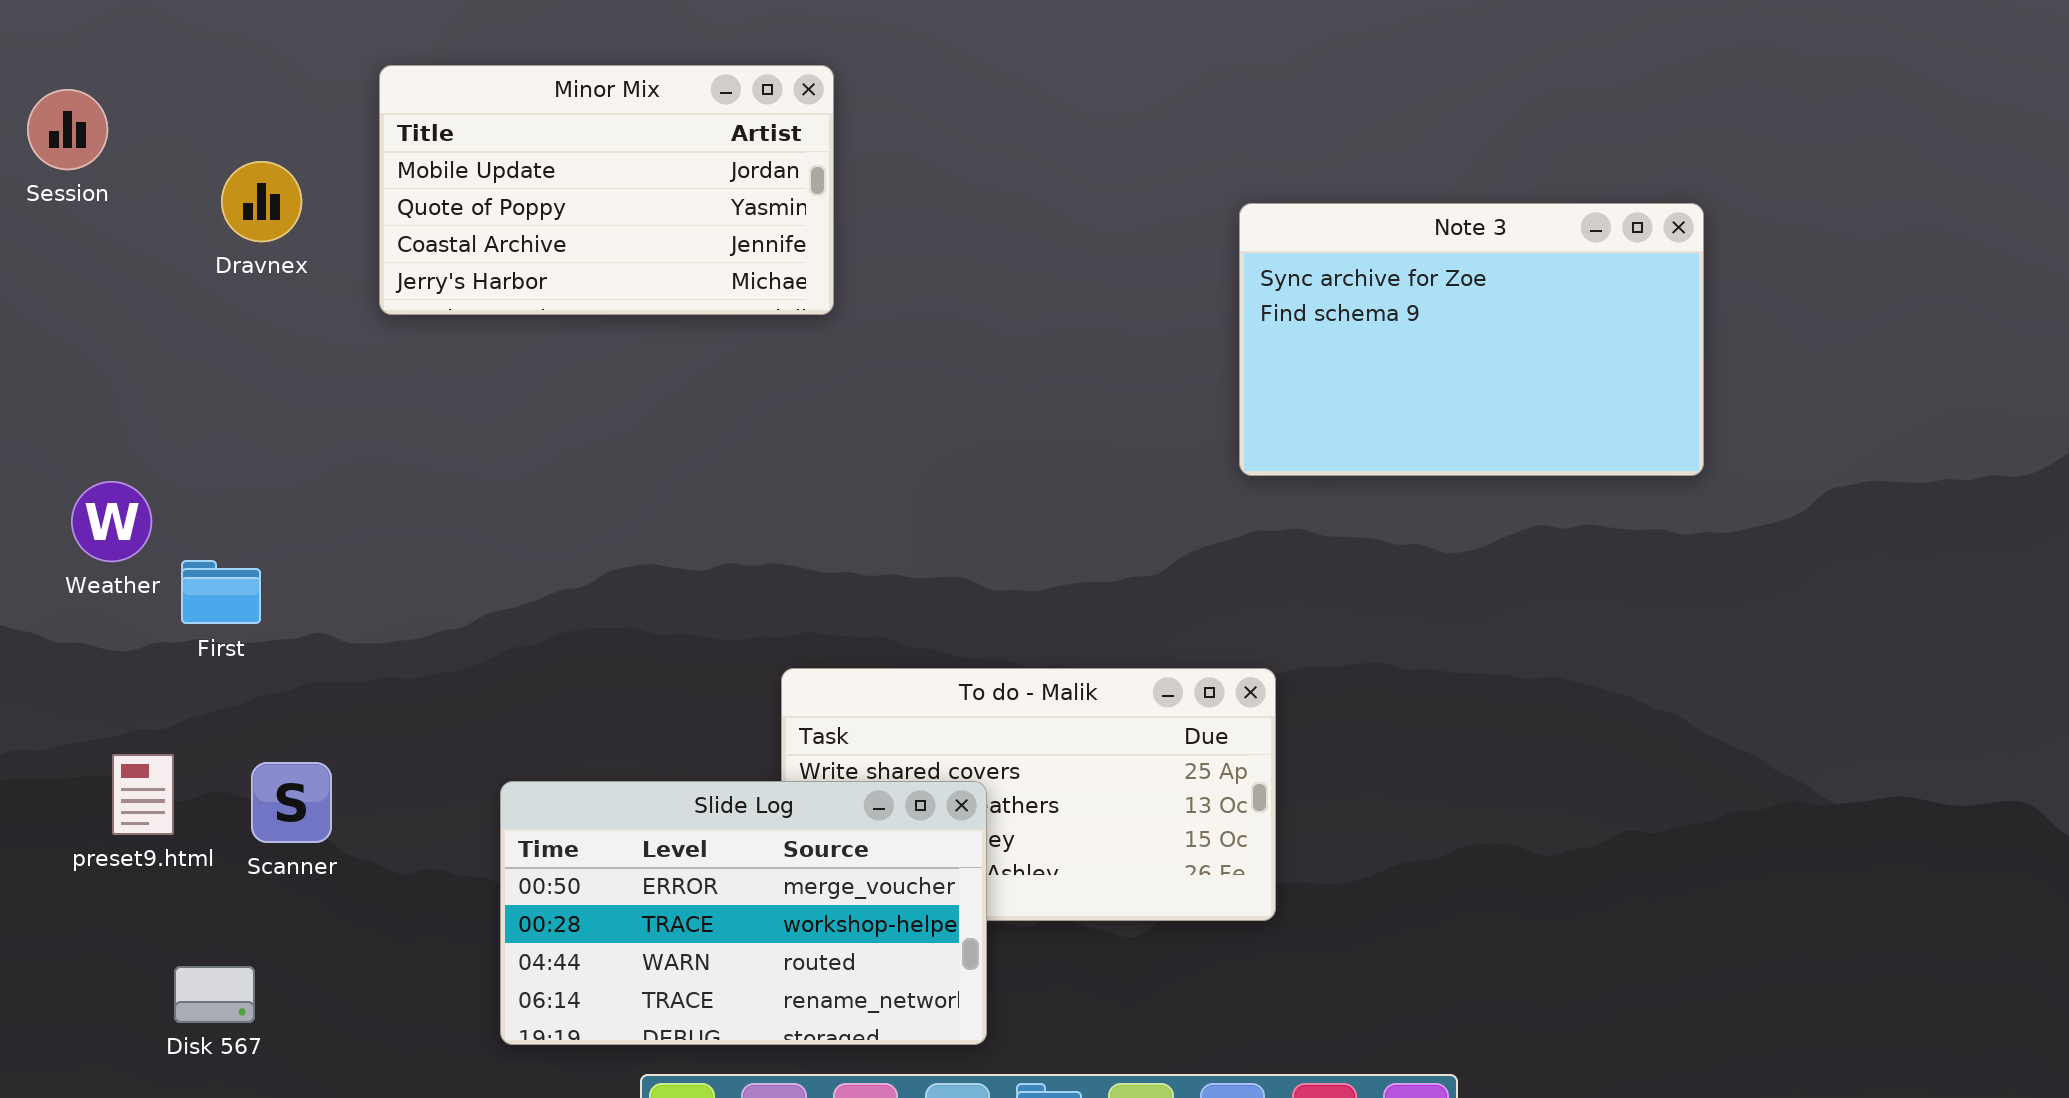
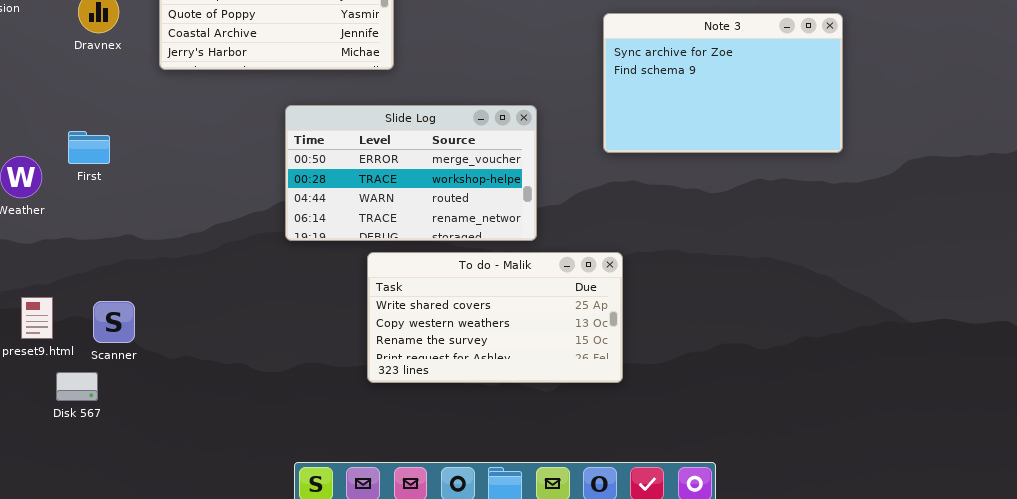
First: [181,560,261,624] -> [68,131,110,164], moved
Slide Log: [500,781,987,1045] -> [285,105,537,241], moved
Disk 567: [174,966,255,1023] -> [56,372,98,401], moved

